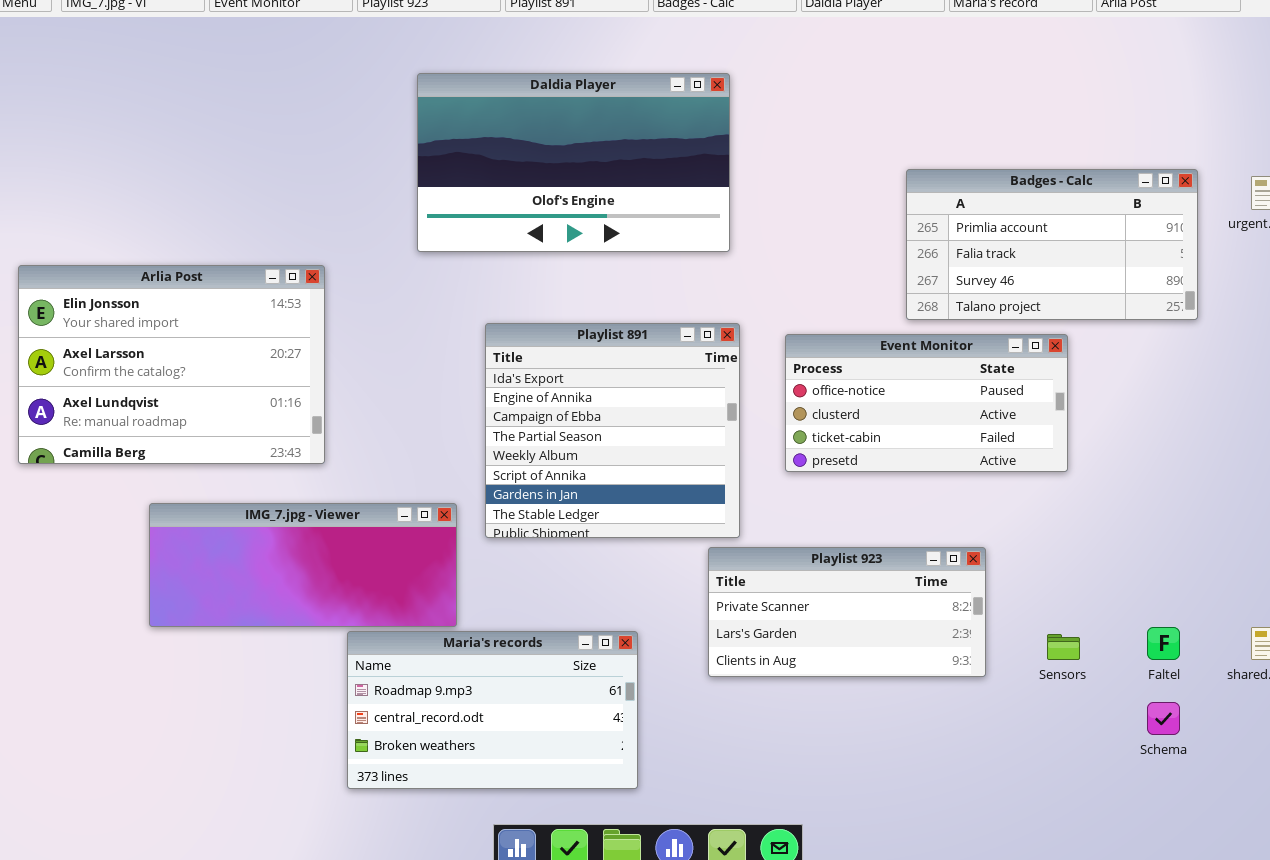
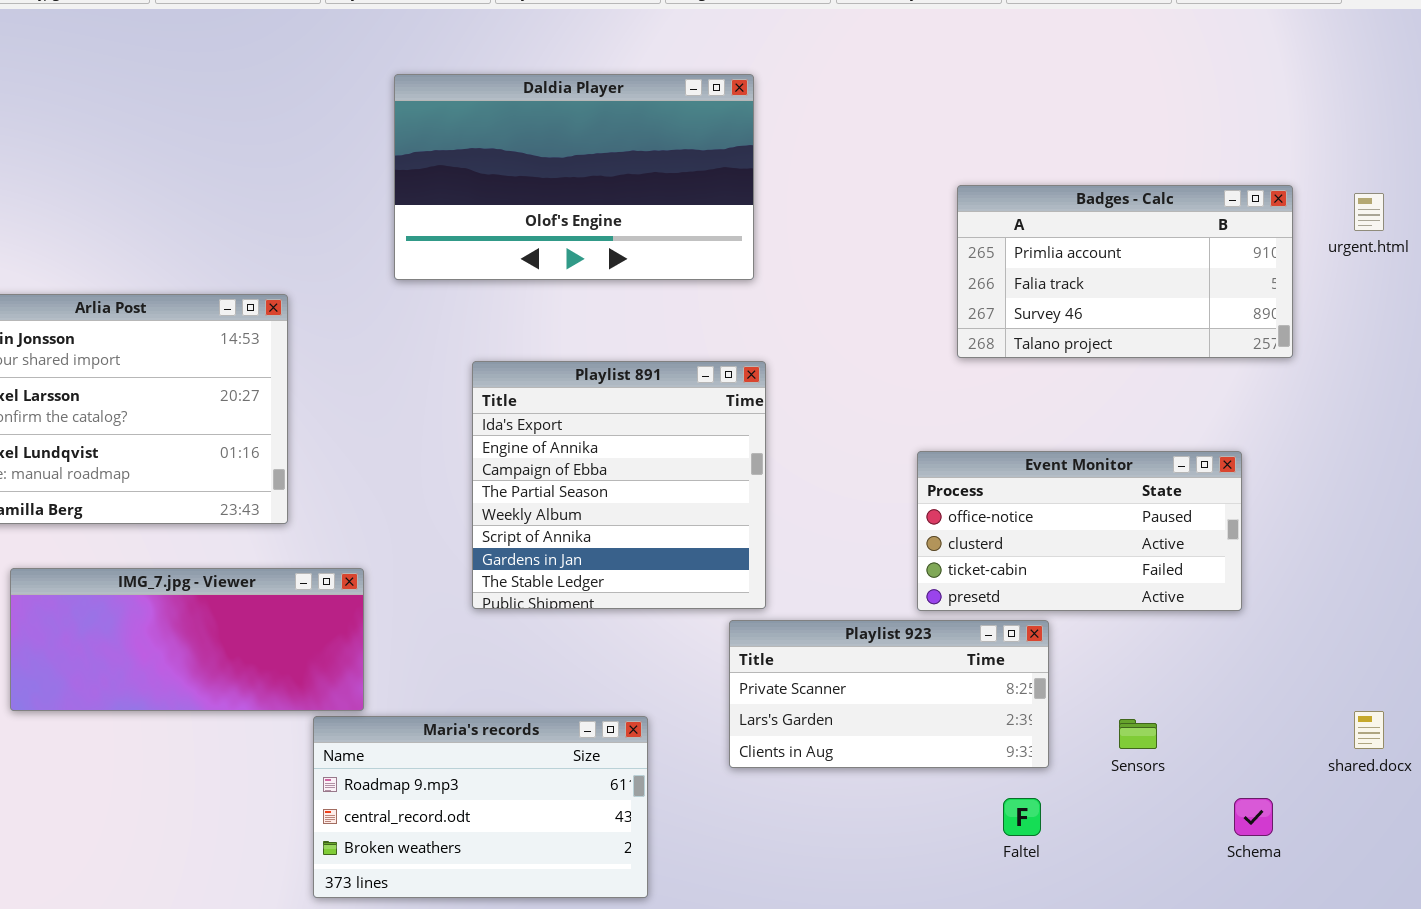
Event Monitor: [785,334,1068,472] -> [917,451,1242,611], moved
IMG_7.jpg - Viewer: [149,503,457,627] -> [10,568,364,711], moved
Faltel: [1147,627,1180,660] -> [1003,798,1041,836], moved

